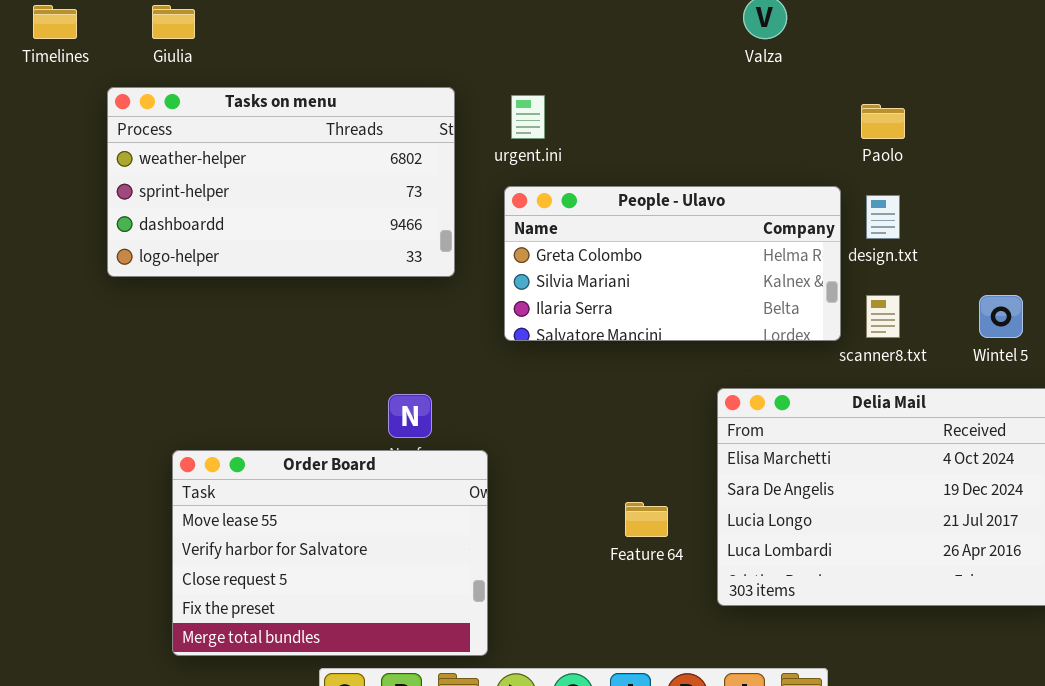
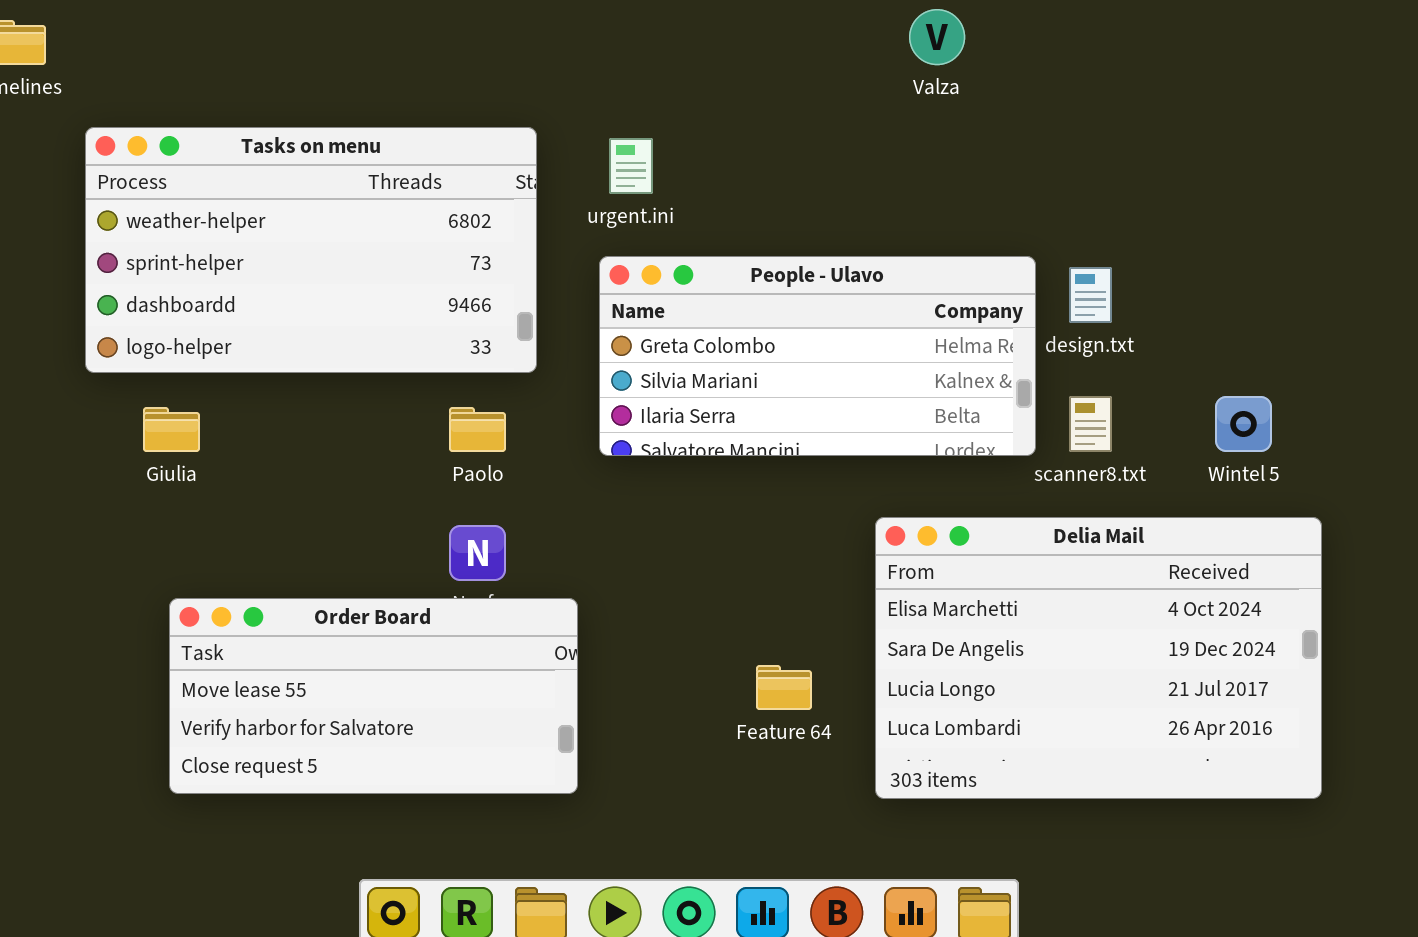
Giulia: [152,5,195,39] -> [143,407,200,452], moved
Paolo: [861,104,905,139] -> [449,407,506,452], moved
Order Board: [172,450,488,656] -> [169,598,578,794], resized

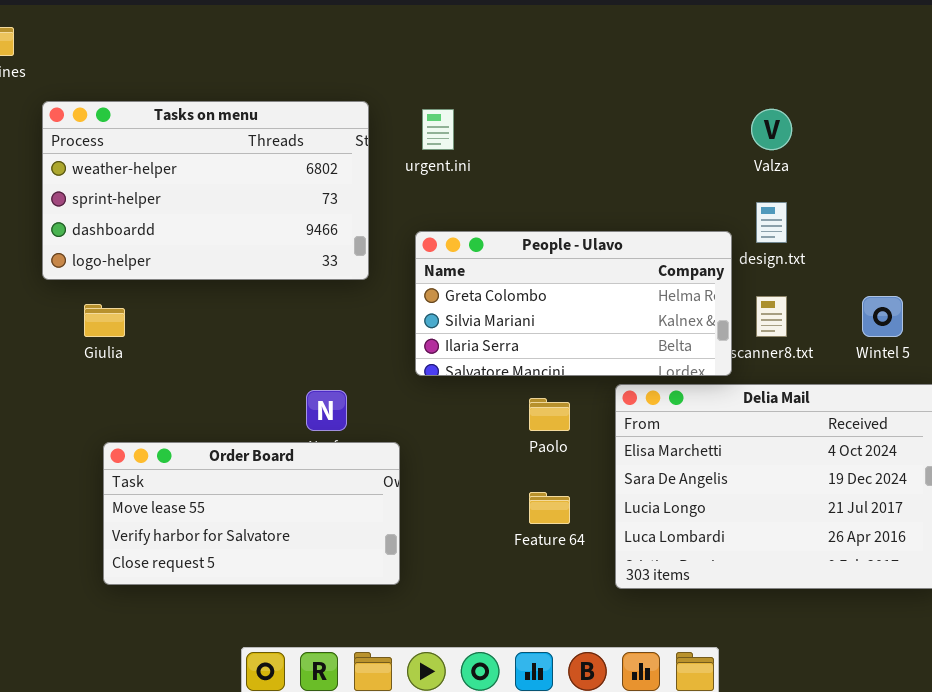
Valza: [909,9,965,65] -> [751,109,792,150], moved
People - Ulavo: [599,256,1036,456] -> [415,231,732,376], moved
Paolo: [449,407,506,452] -> [529,398,570,431], moved

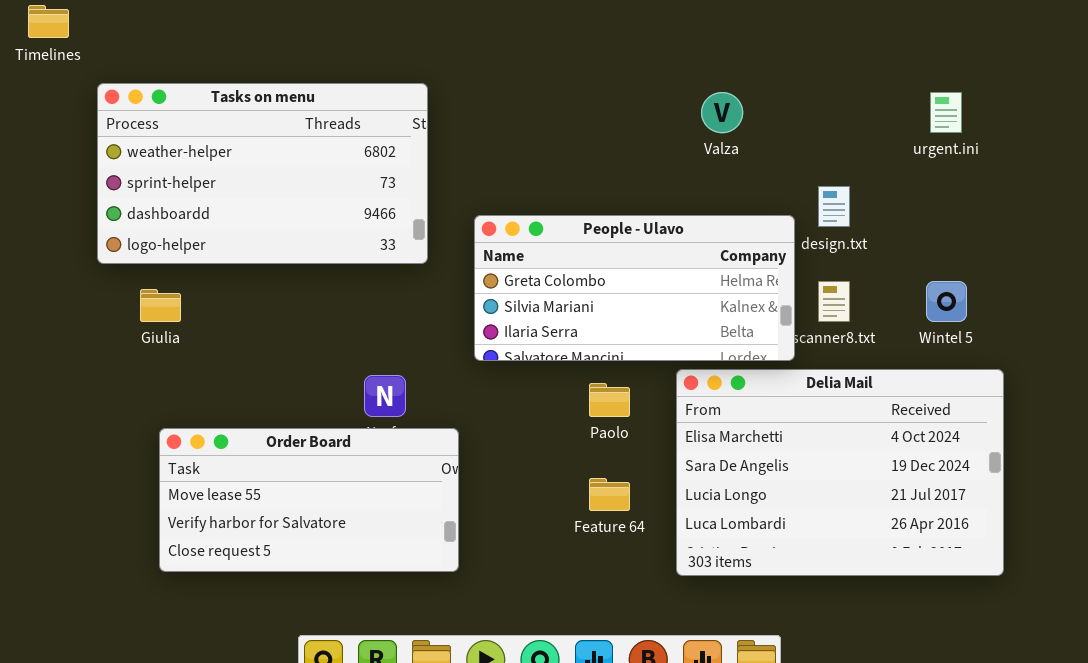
urgent.ini: [422,109,454,150] -> [930,92,962,133], moved
Valza: [751,109,792,150] -> [701,92,743,133], moved

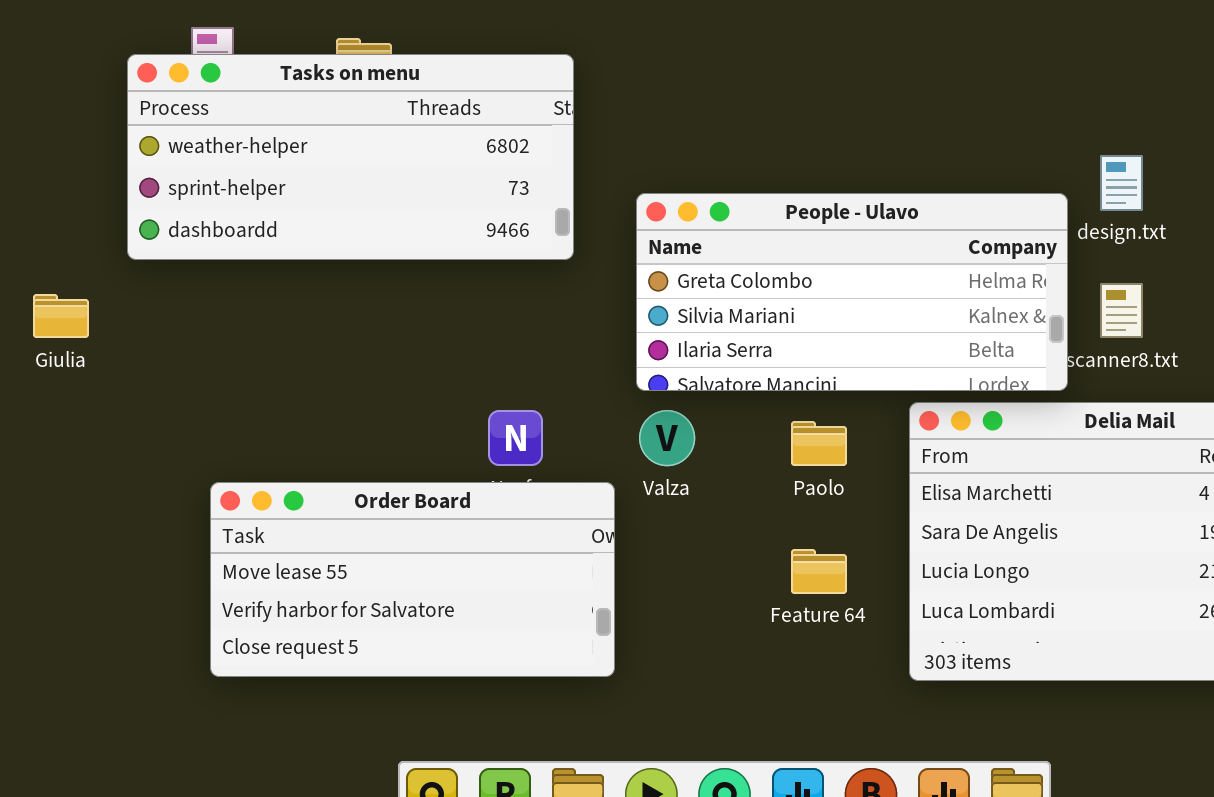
Tasks on menu: [97,83,428,264] -> [127,54,574,260], resized
Valza: [701,92,743,133] -> [639,410,695,466], moved
Giulia: [140,289,181,322] -> [33,294,89,338], moved

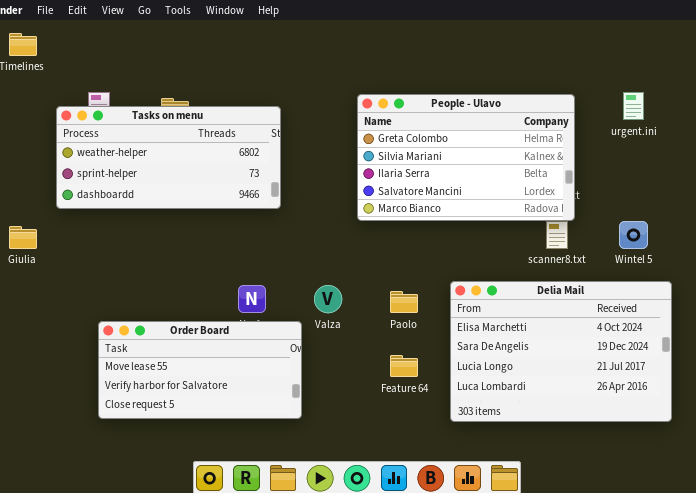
People - Ulavo: [636,193,1068,391] -> [357,94,575,221], moved, resized

